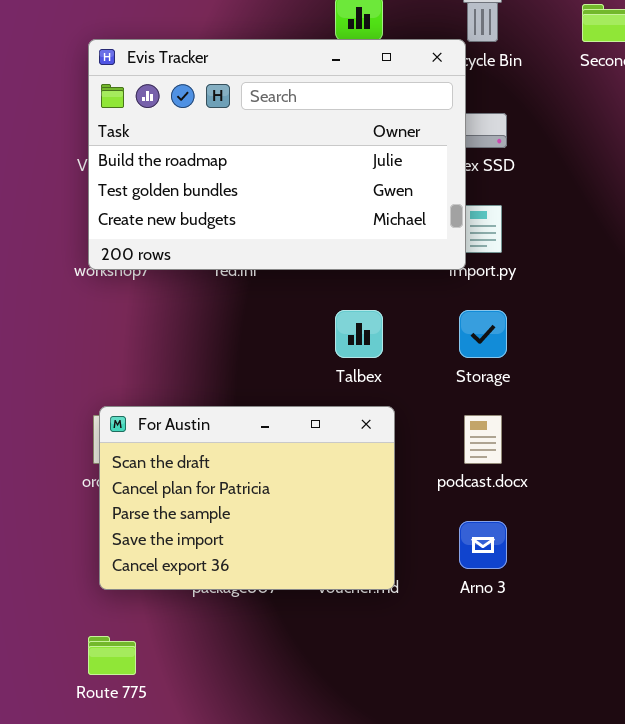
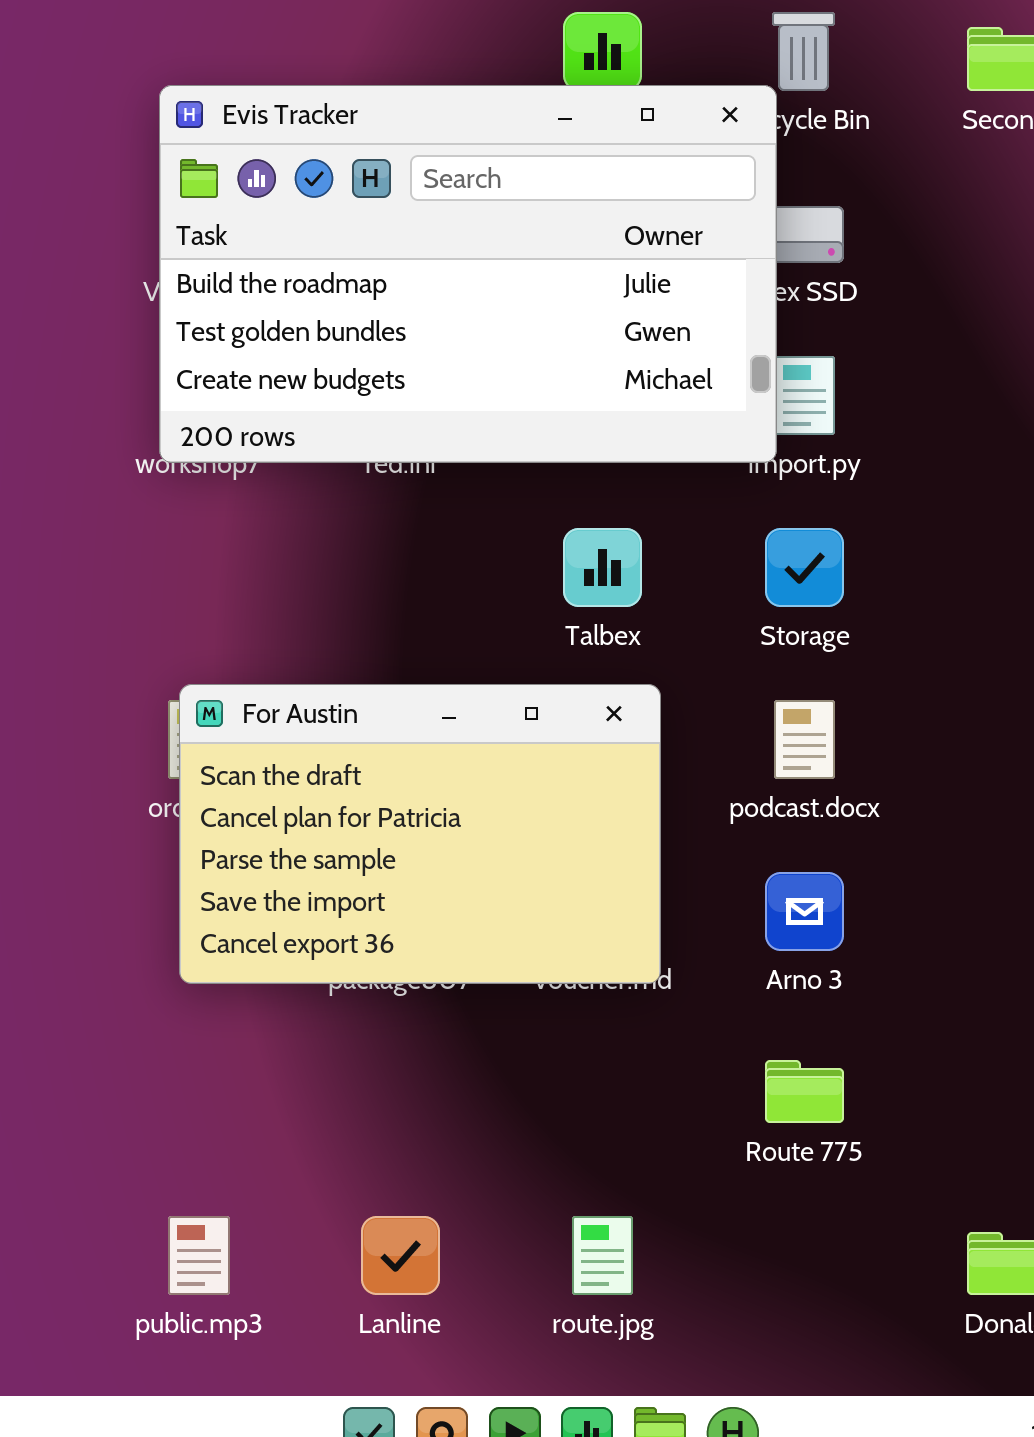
Route 775: [88,636,136,675] -> [765,1060,844,1123], moved

